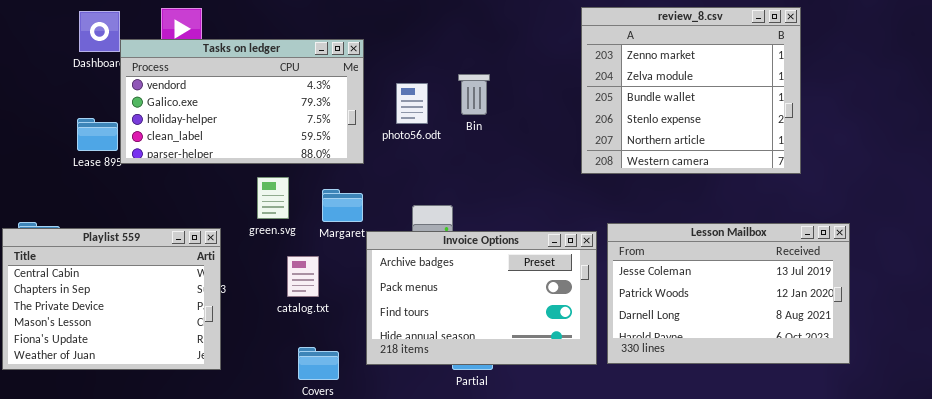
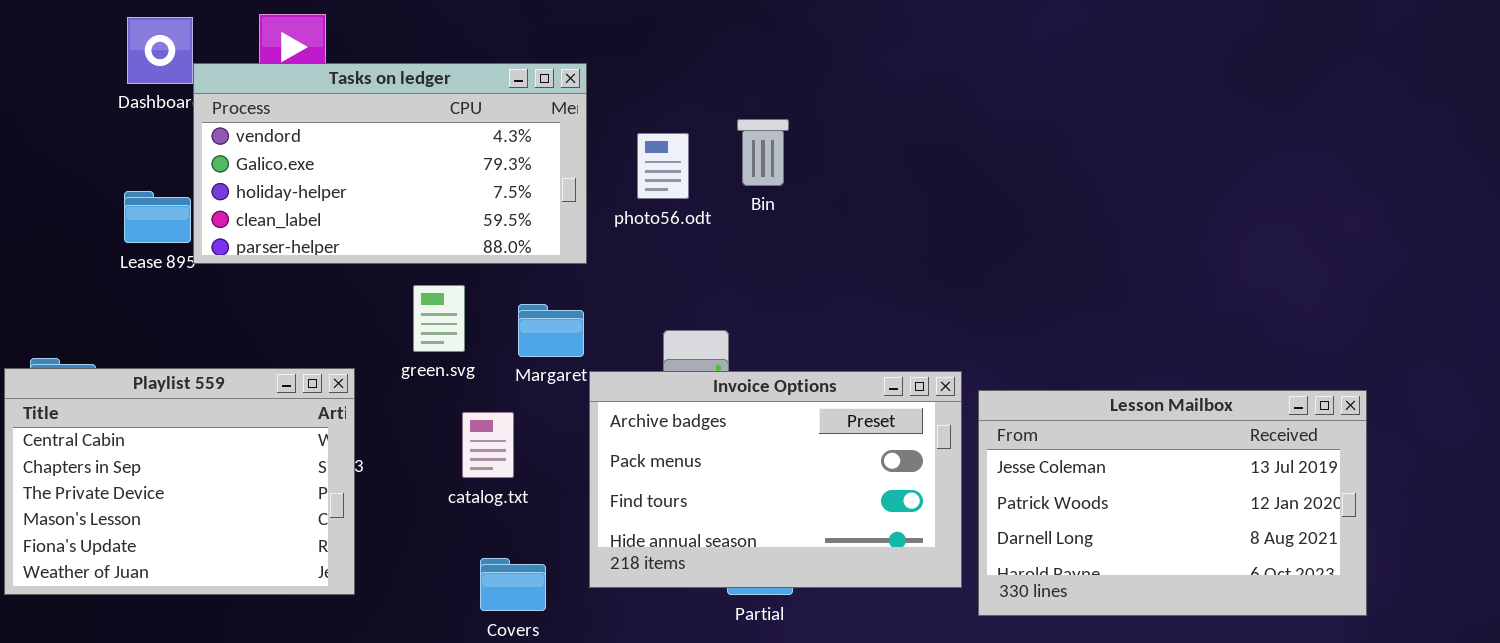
review_8.csv: [581,7,801,174] -> none, closed
Lesson Mailbox: [607,223,850,364] -> [978,390,1367,616], moved

